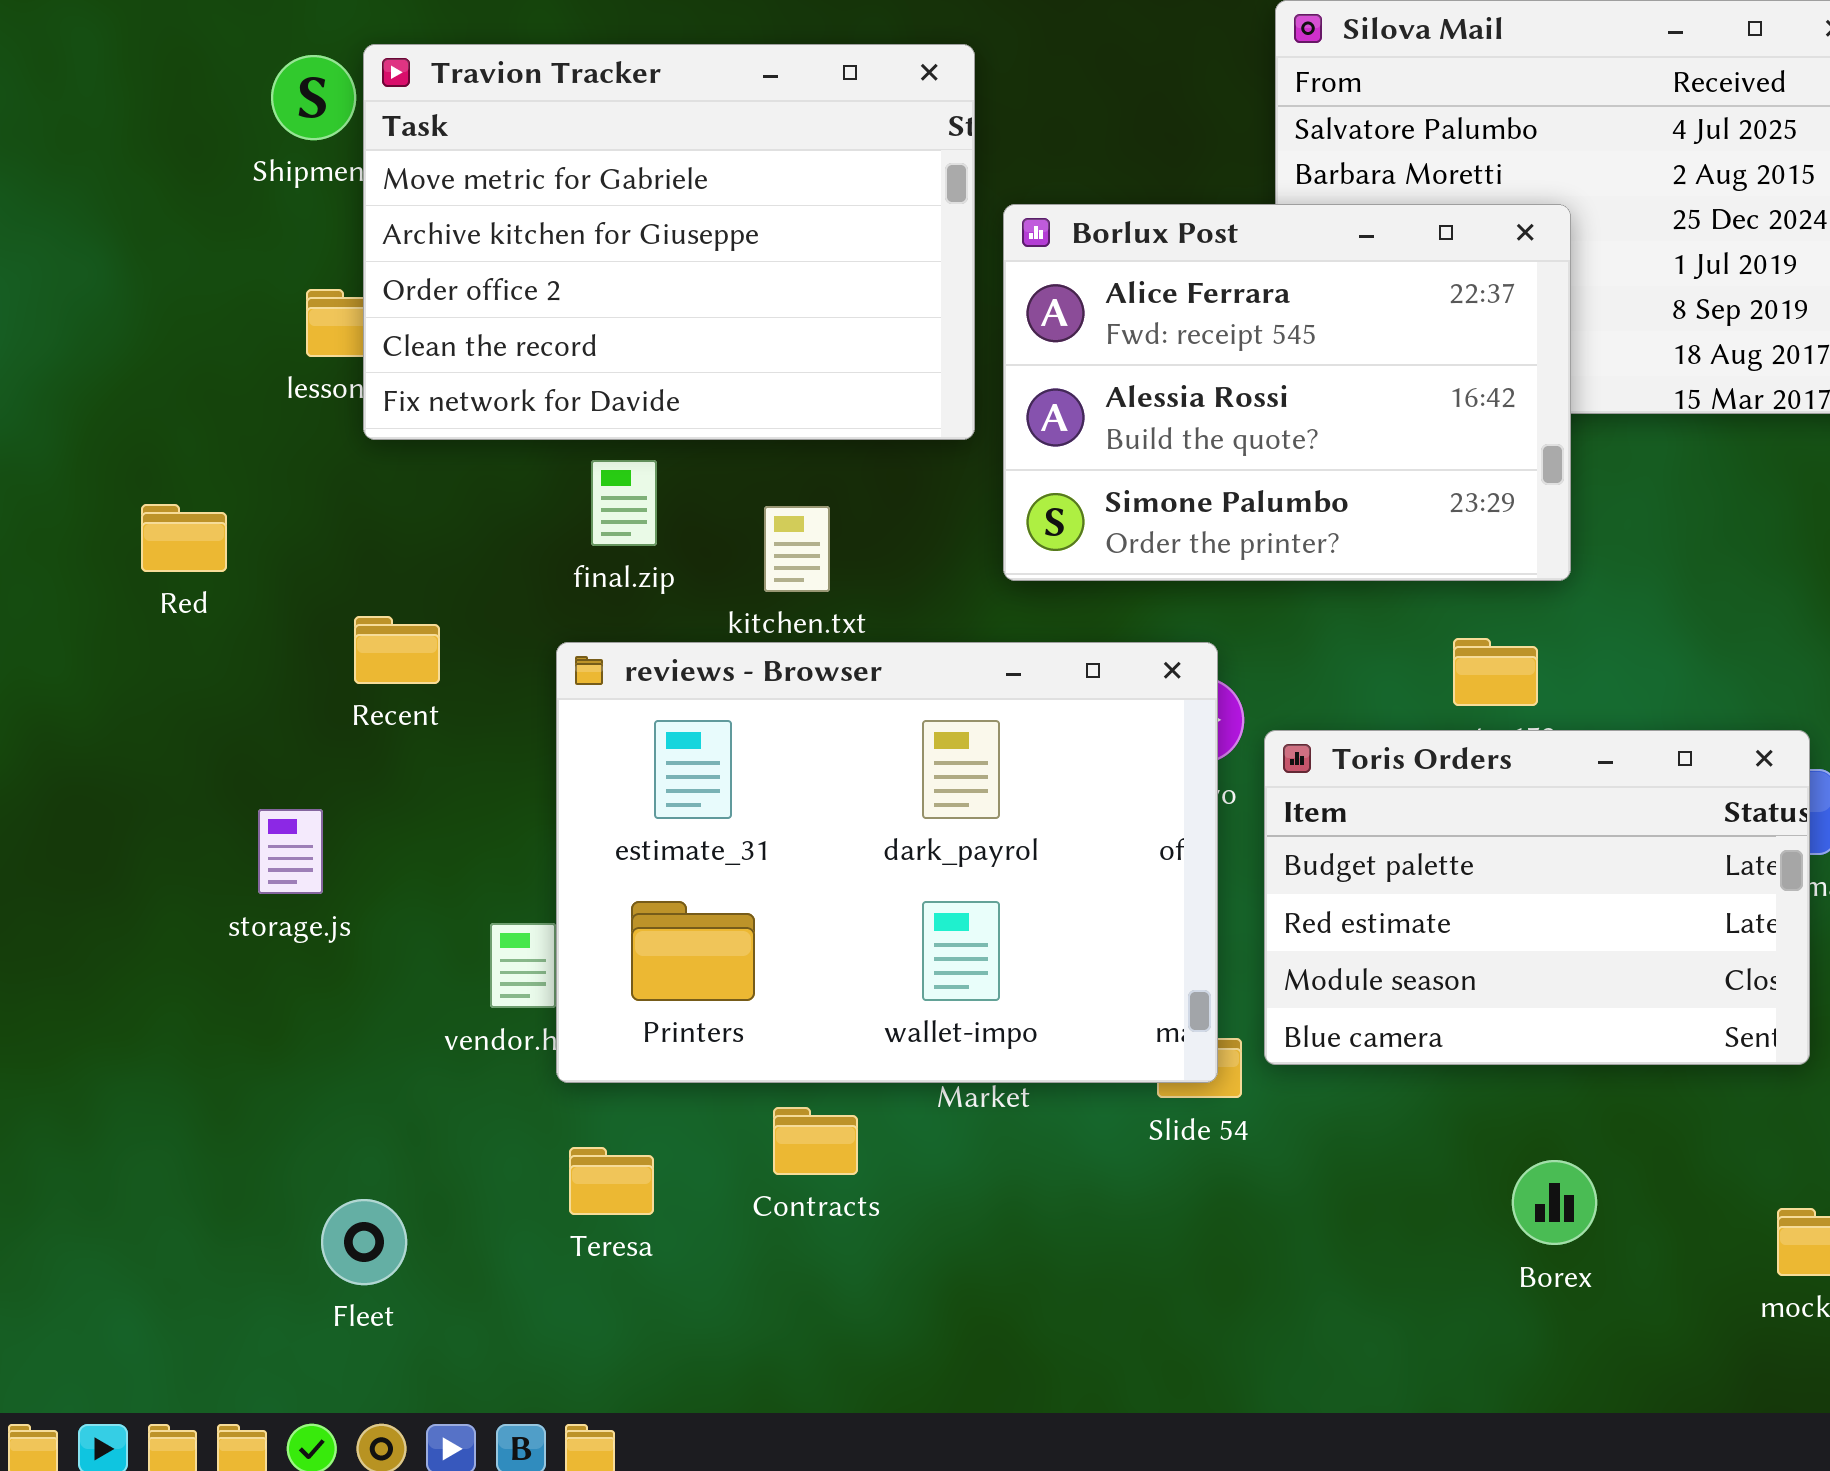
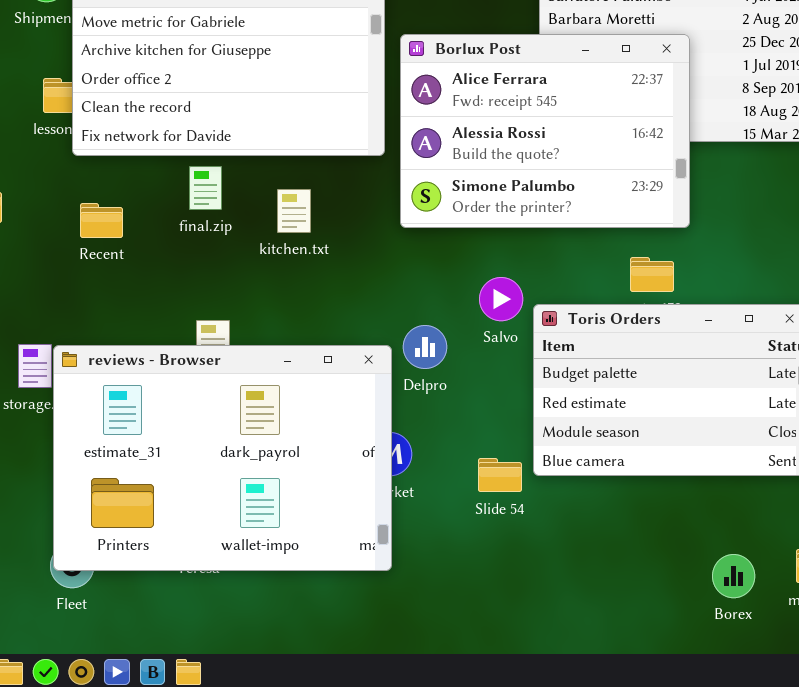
Recent: [354,616,440,684] -> [80,203,123,238], moved
reviews - Browser: [556,642,1218,1083] -> [53,345,392,571], moved
Borex: [1512,1160,1597,1245] -> [712,554,755,598], moved

